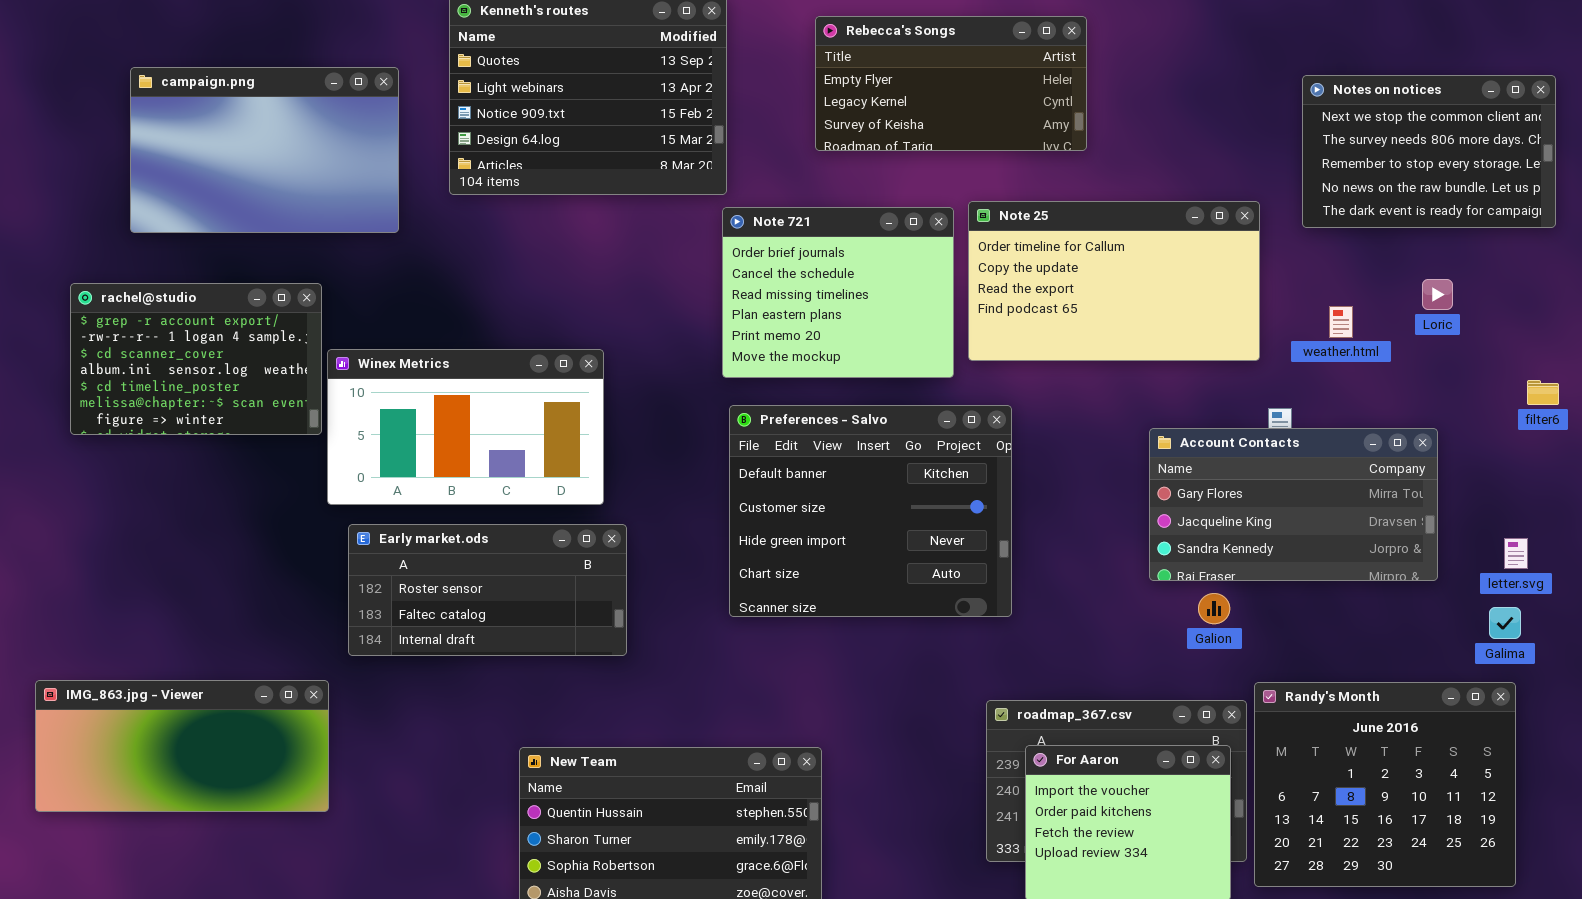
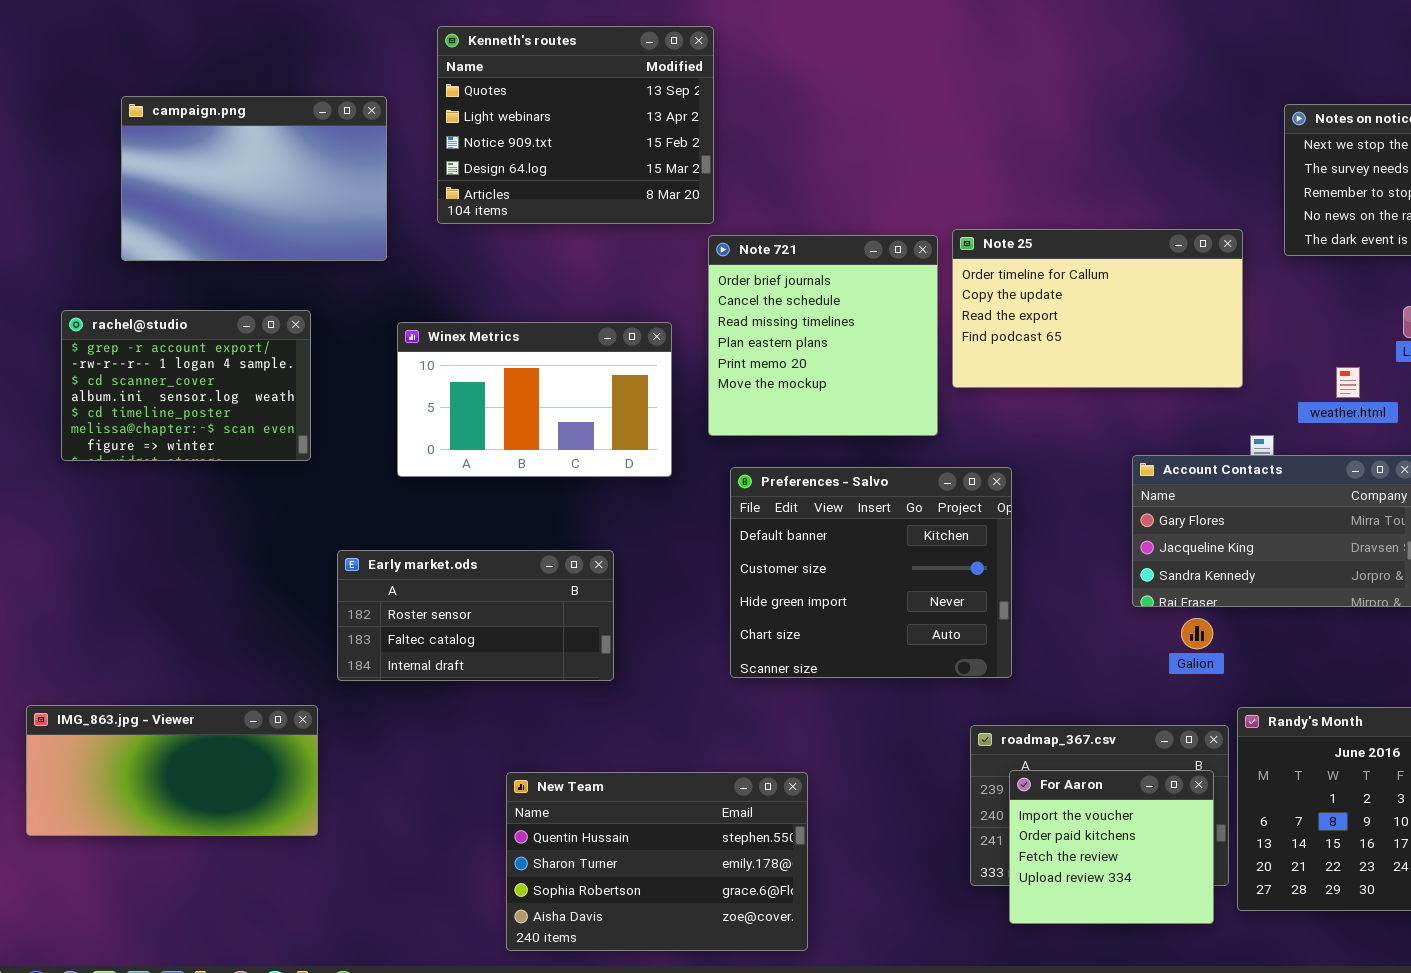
Rebecca's Songs: [815,16,1087,151] -> none, closed
Note 721: [722,207,954,378] -> [708,235,938,436], resized
weather.html: [1329,306,1353,338] -> [1336,367,1360,398], moved
Winex Metrics: [327,349,604,505] -> [397,322,672,477], moved
Preferences - Salvo: [729,405,1012,617] -> [730,467,1012,678], moved

